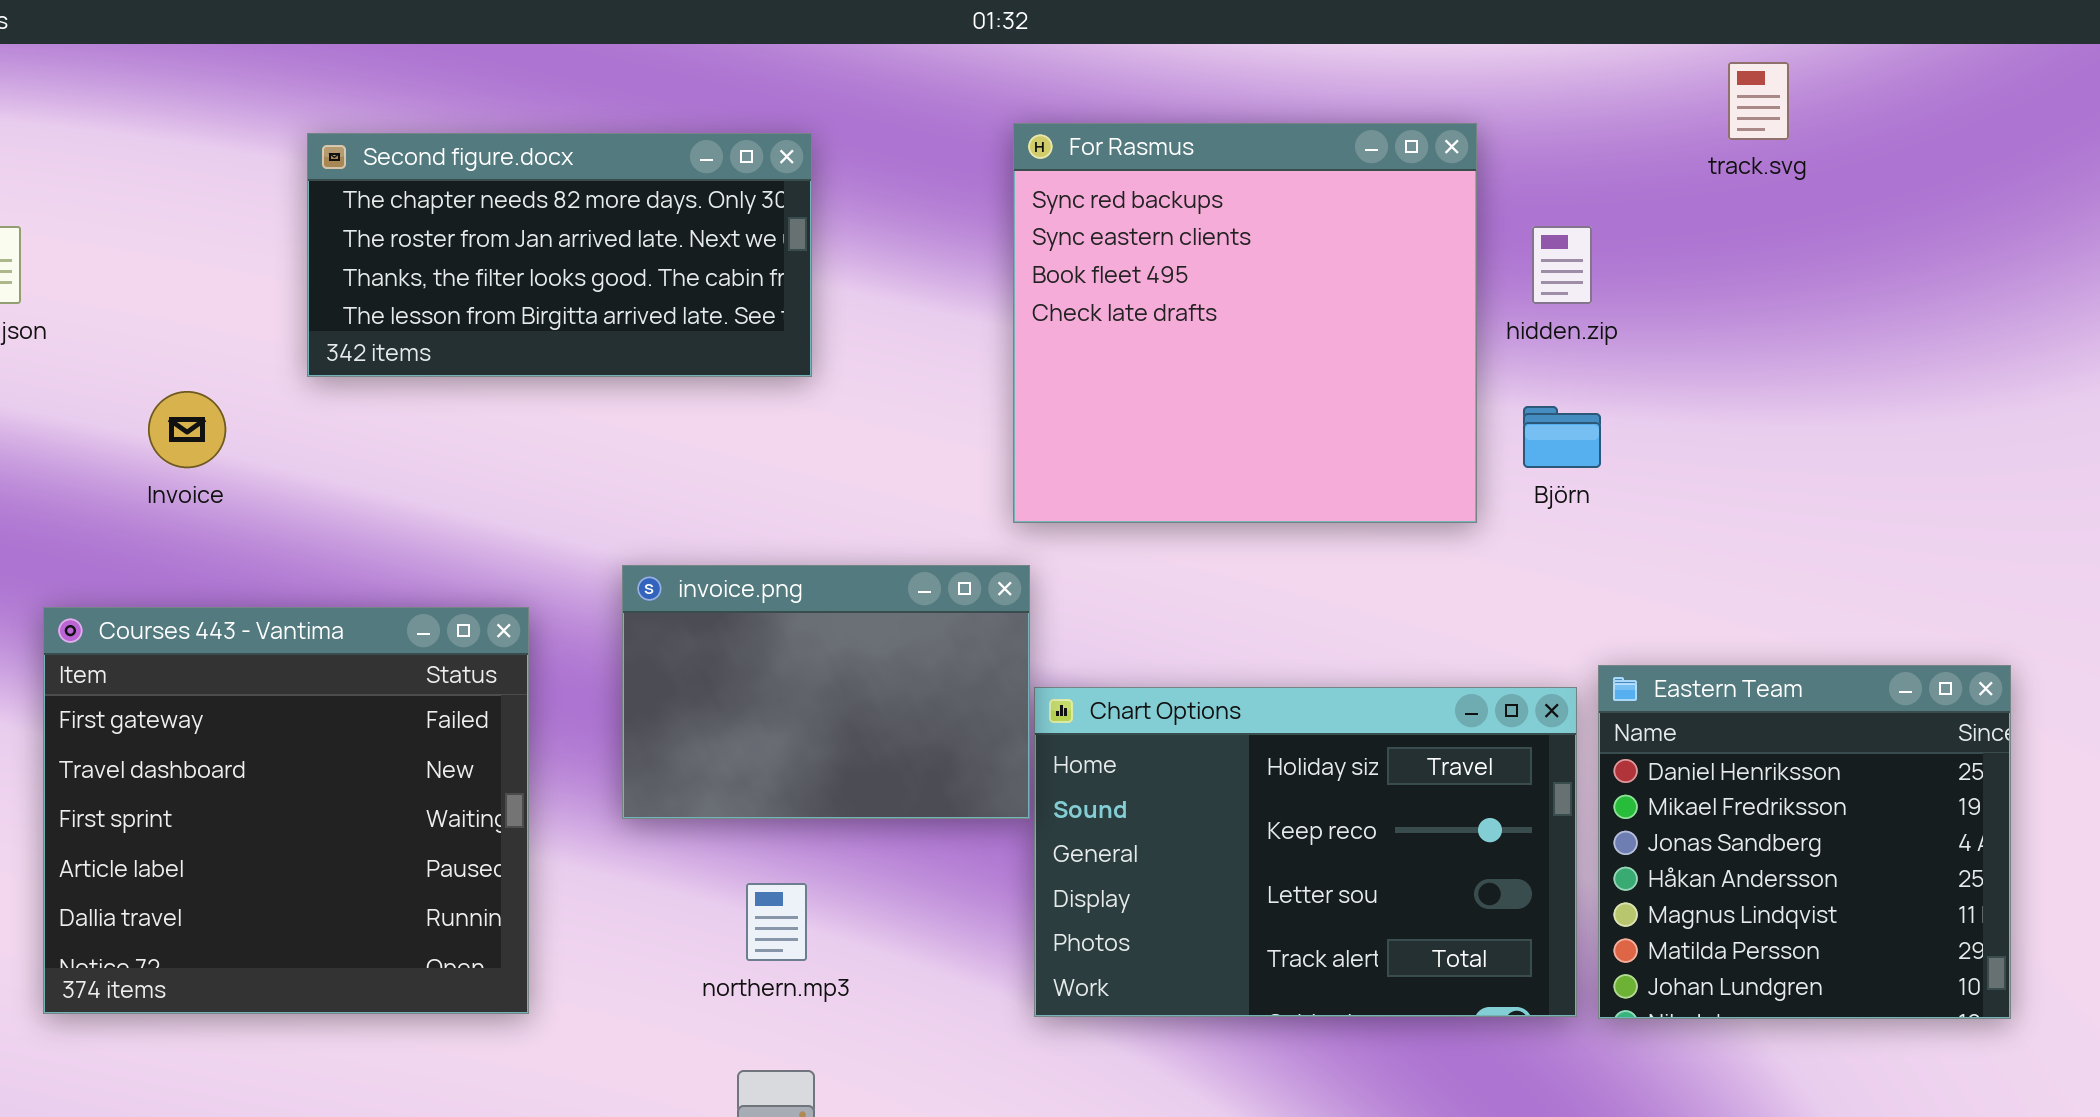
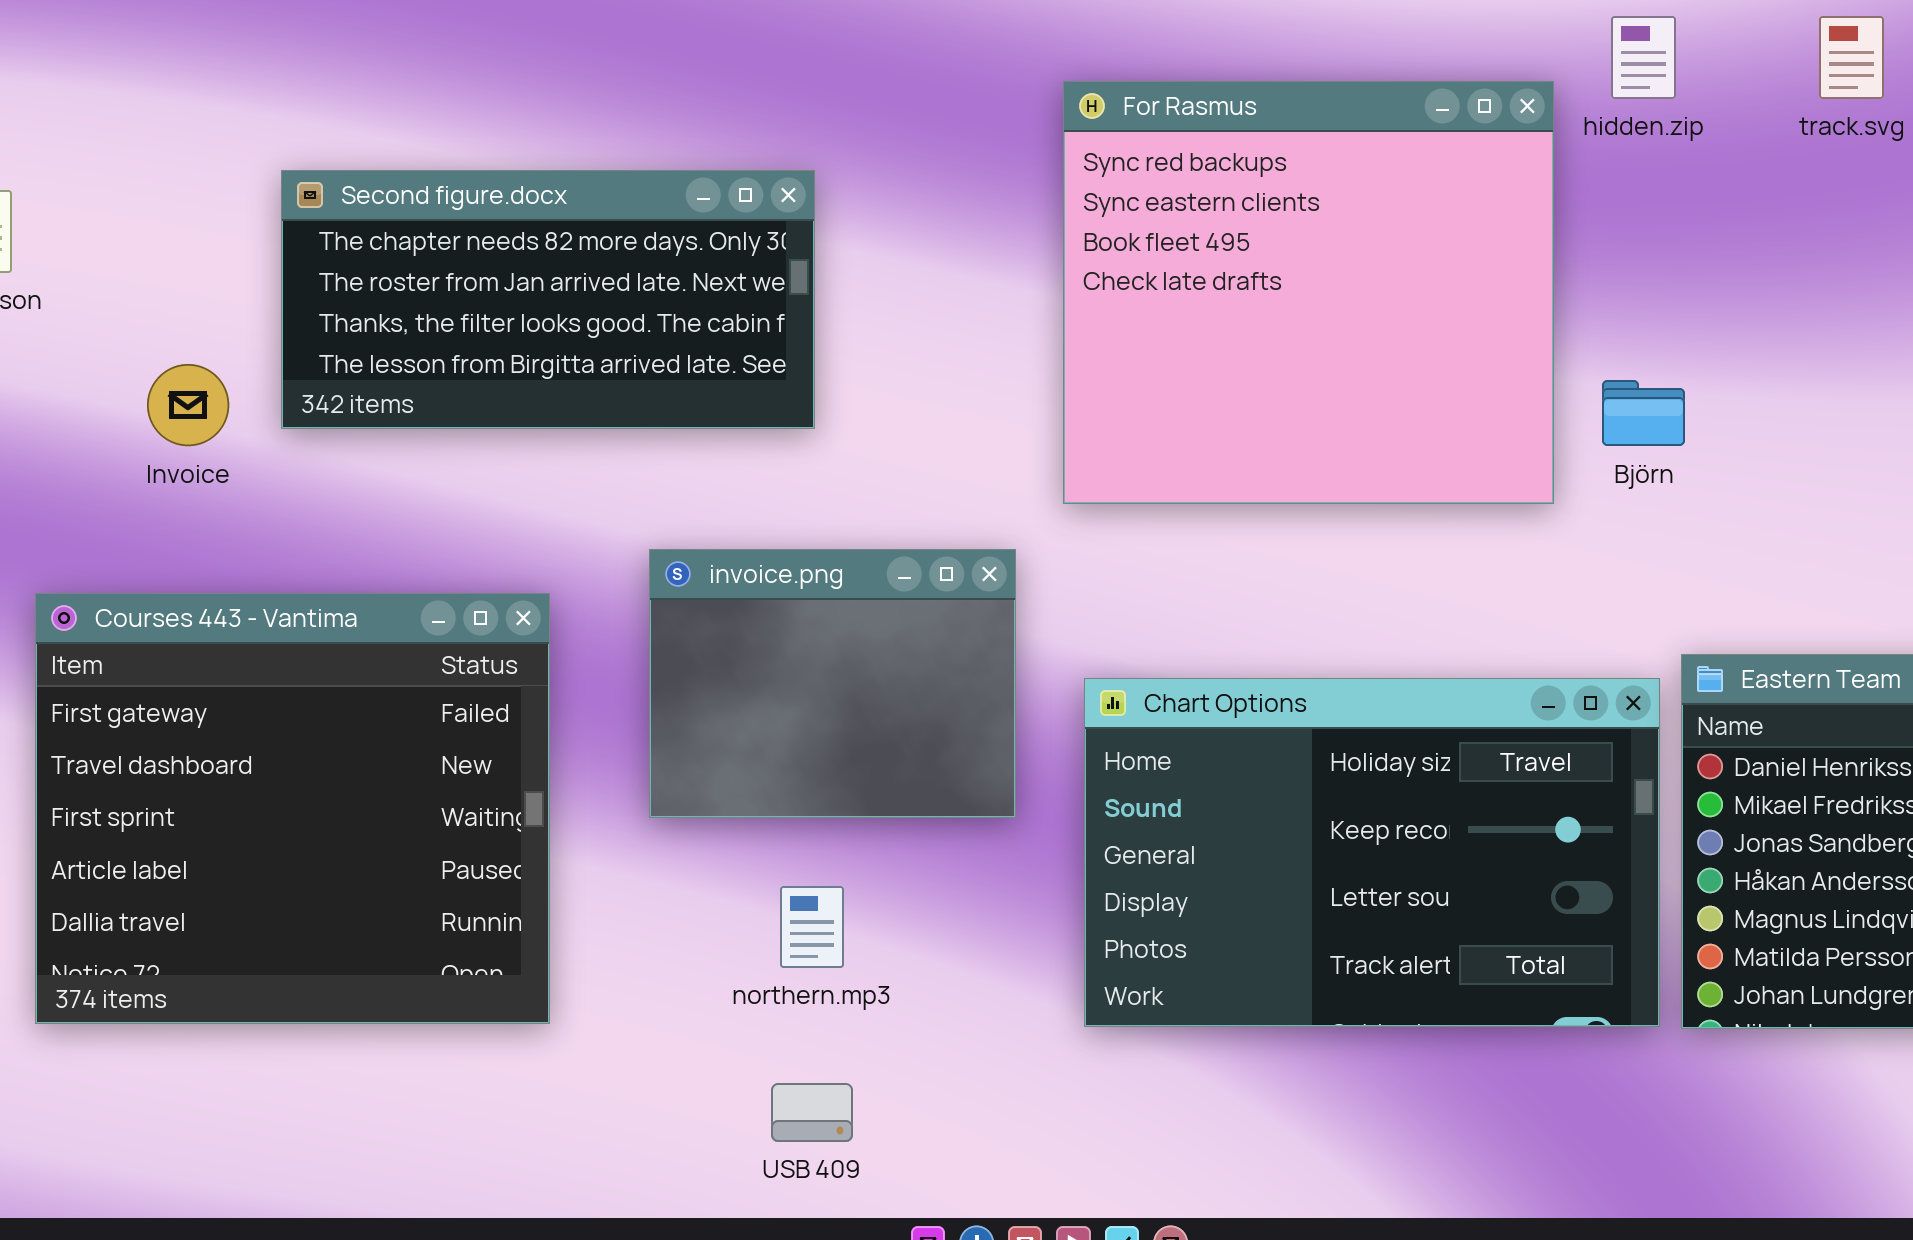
Second figure.docx: [307,133,812,377] -> [281,170,815,429], moved
hidden.zip: [1532,226,1592,304] -> [1611,16,1676,99], moved
invoice.png: [622,565,1030,819] -> [649,549,1016,818], resized

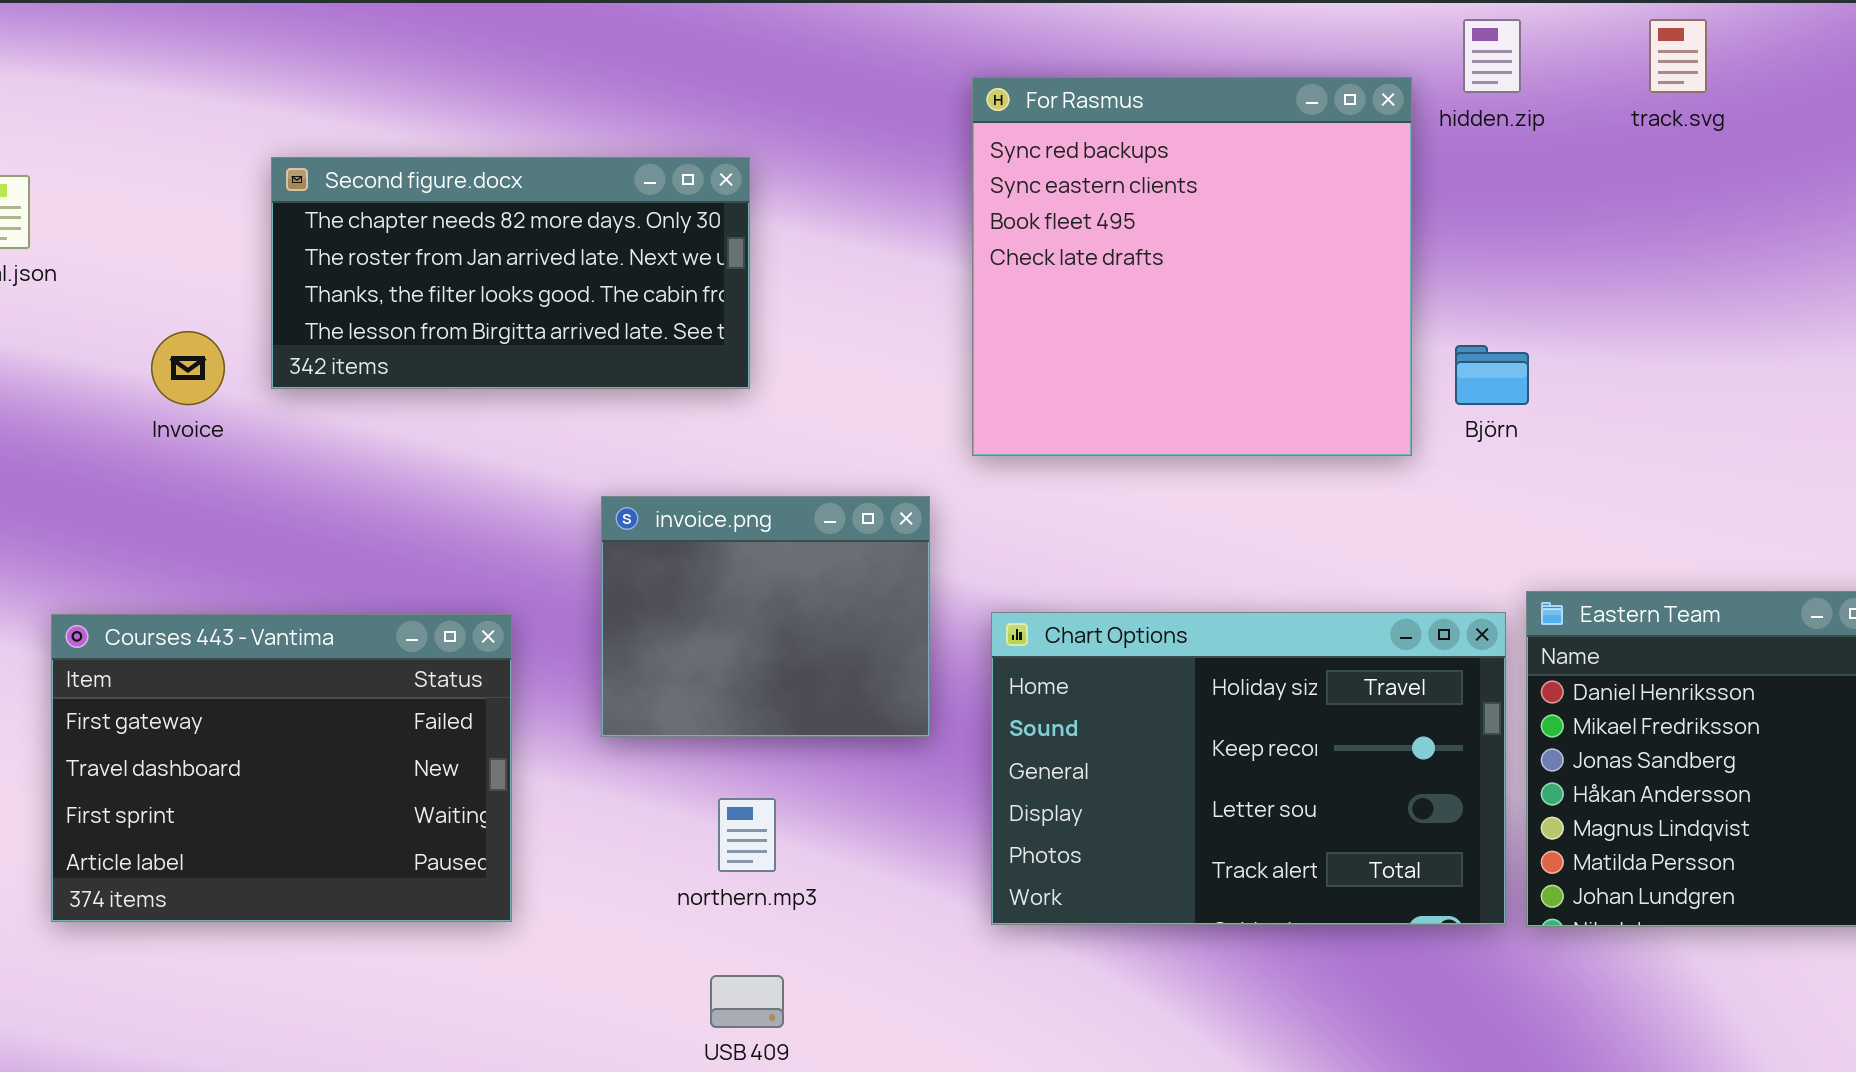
Courses 443 - Vantima: [35,593,550,1024] -> [51,614,512,922], resized

